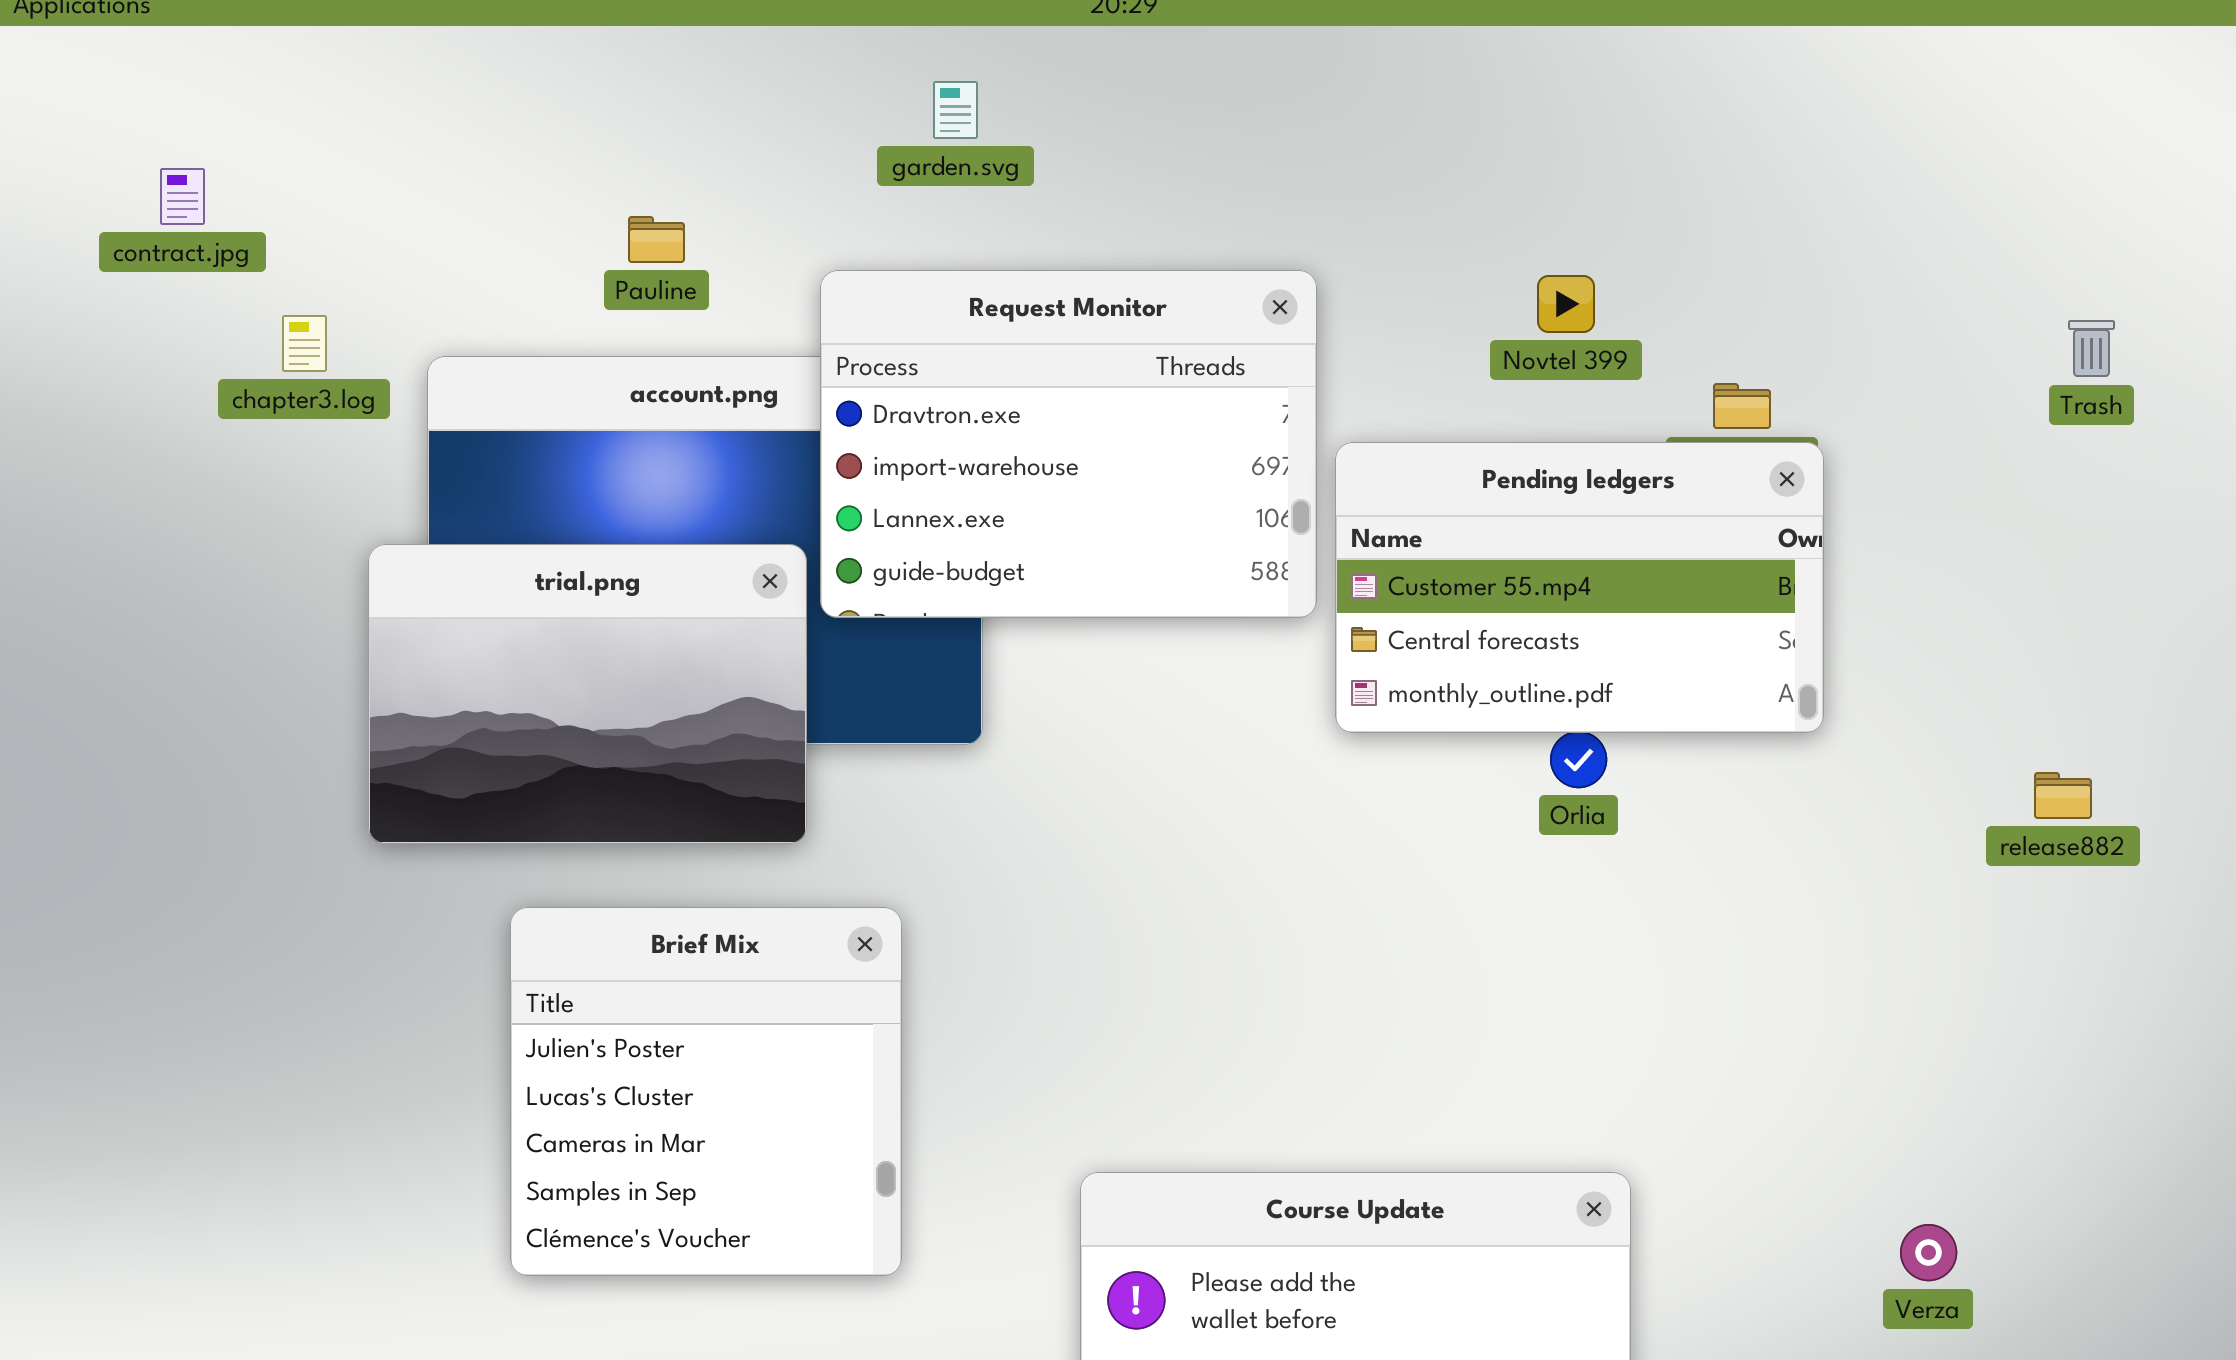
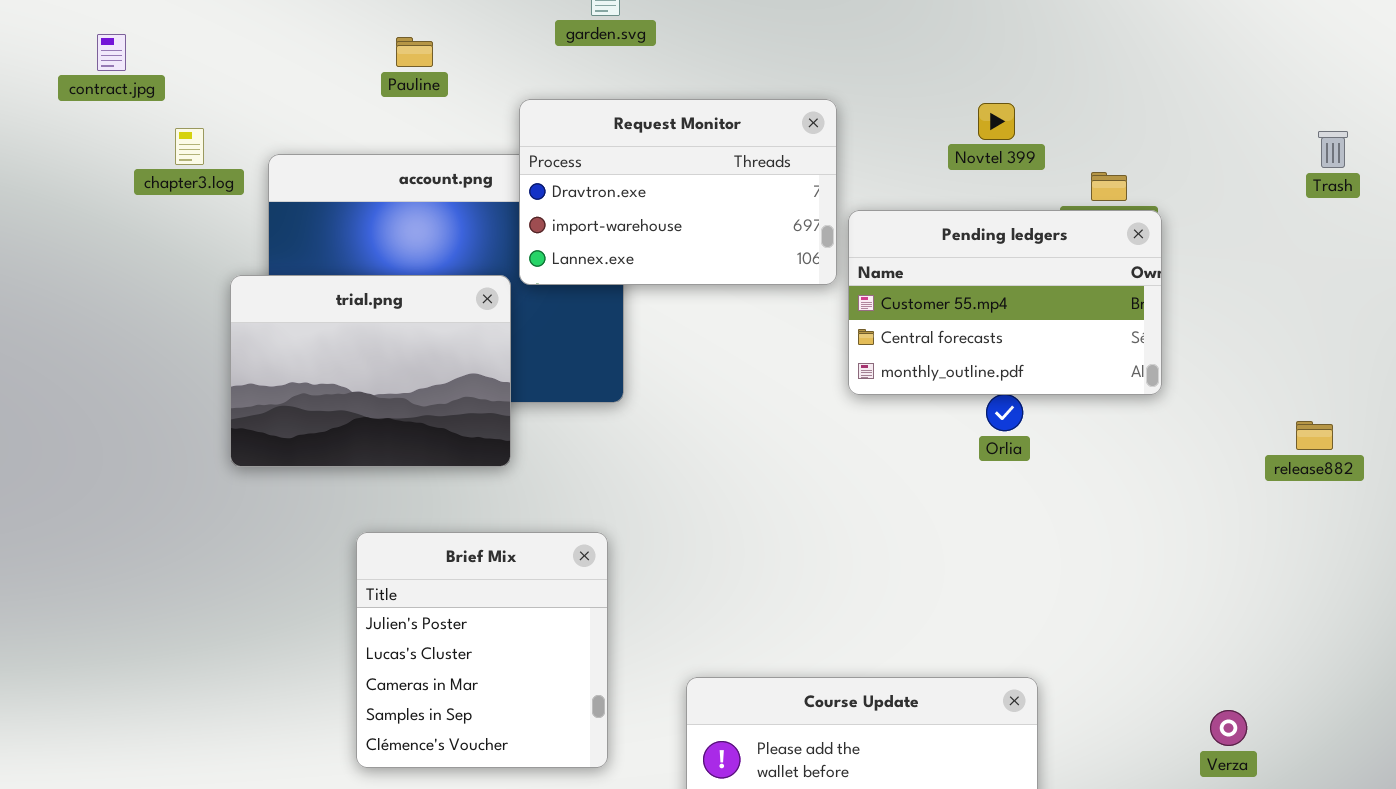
Pauline: [628,216,685,263] -> [396,37,433,67], moved
Request Monitor: [820,270,1317,618] -> [519,99,837,285], resized
Brief Mix: [510,907,902,1276] -> [356,532,608,768], moved

